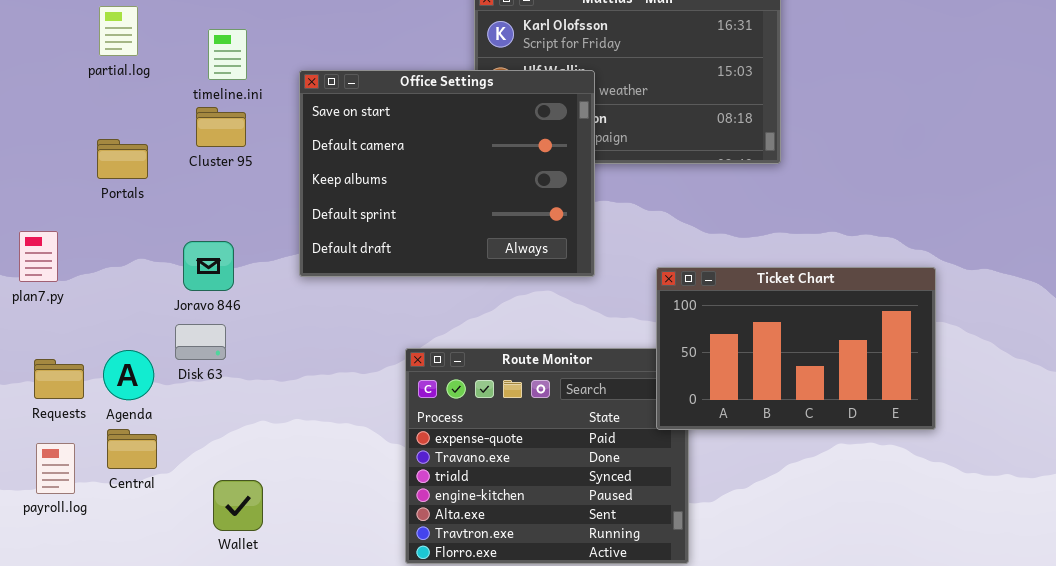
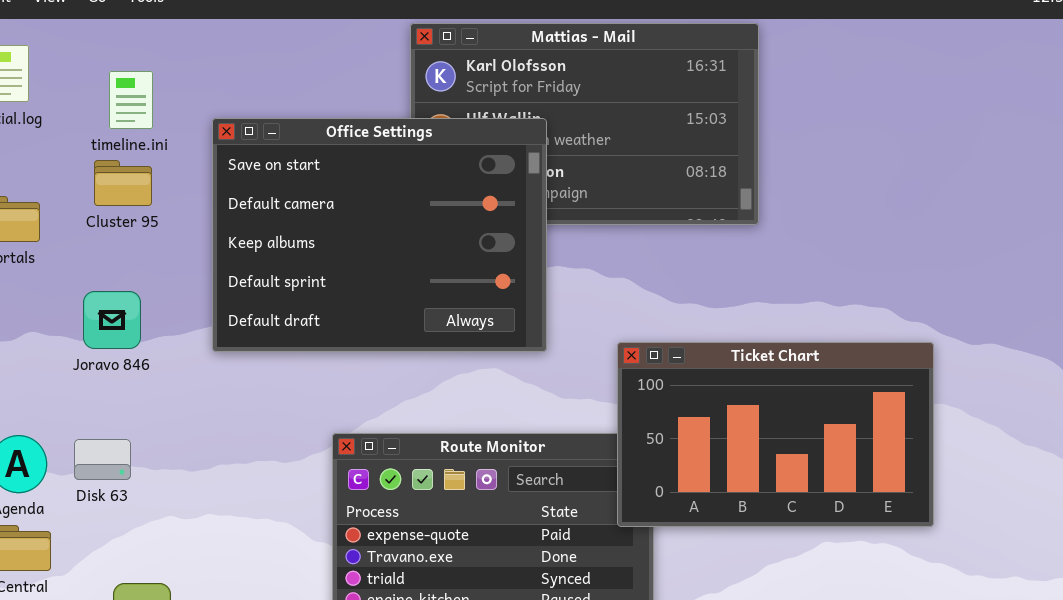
Joravo 846: [183,241,234,291] -> [83,291,141,349], moved
Disk 63: [175,324,226,360] -> [74,439,131,480], moved

